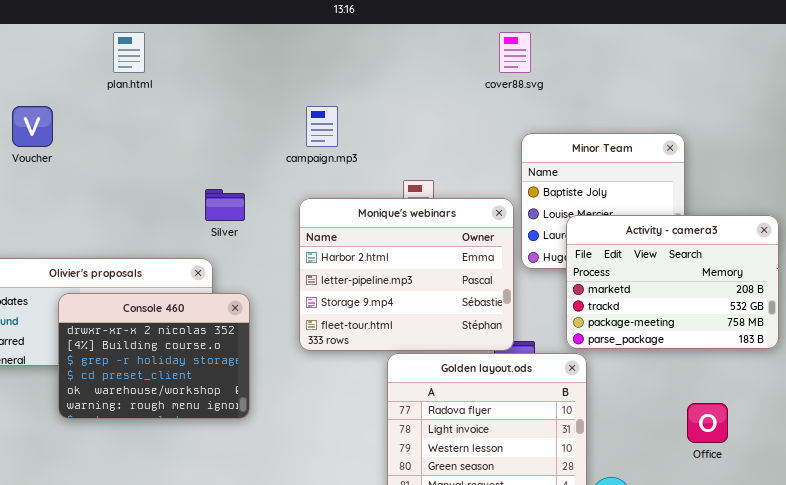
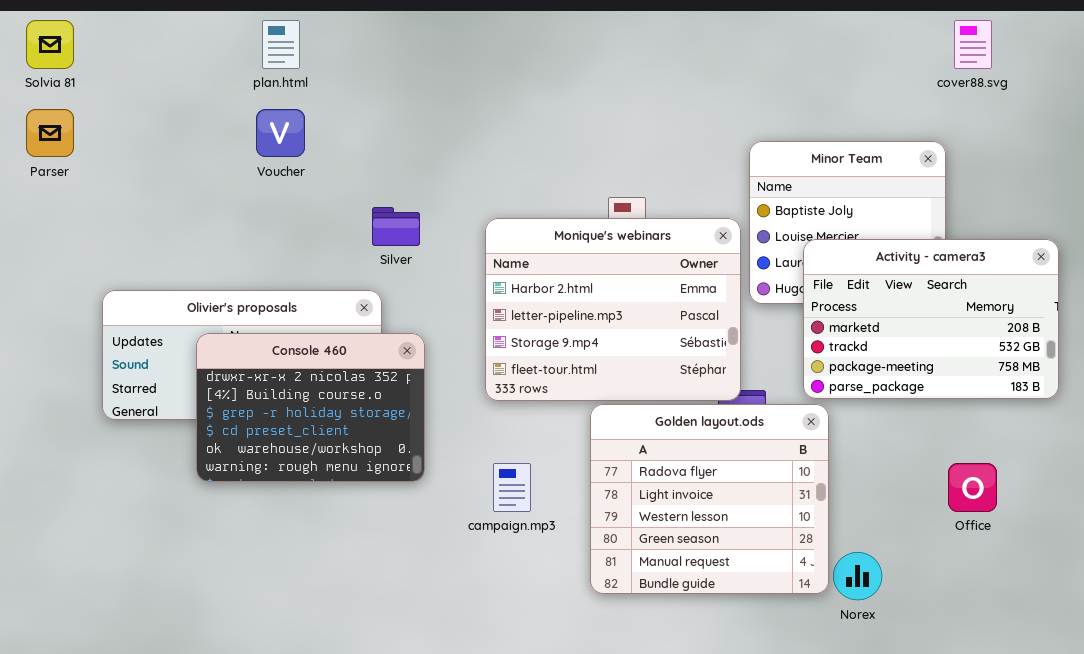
cover88.svg: [499,32,531,73] -> [954,20,992,69], moved
Voucher: [12,106,53,147] -> [256,109,305,157], moved
campaign.mp3: [306,106,338,147] -> [493,463,531,512], moved

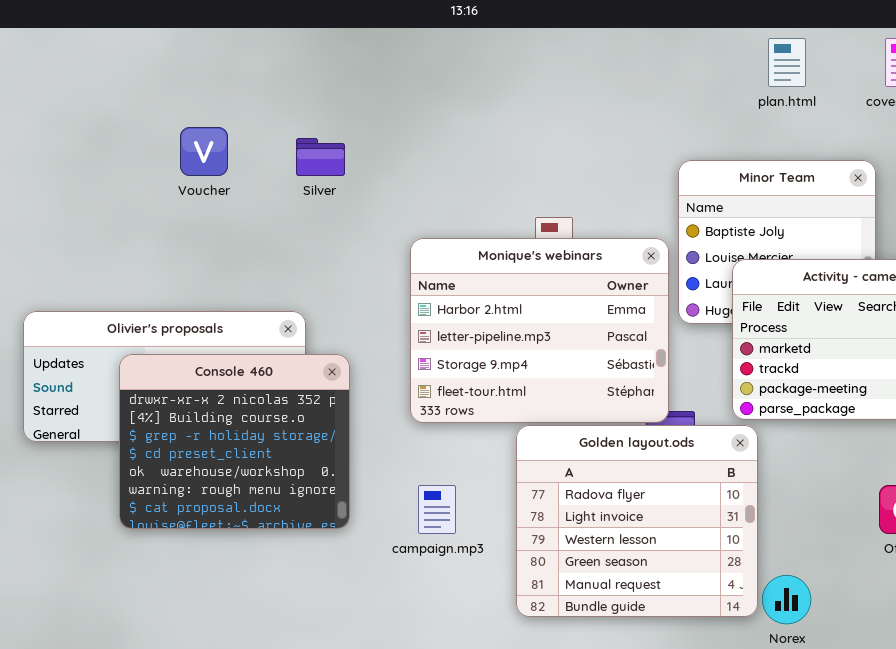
plan.html: [262,20,300,69] -> [768,38,806,87], moved
Silver: [372,207,420,246] -> [296,138,345,176], moved
Console 460: [196,333,425,482] -> [119,354,350,529], resized

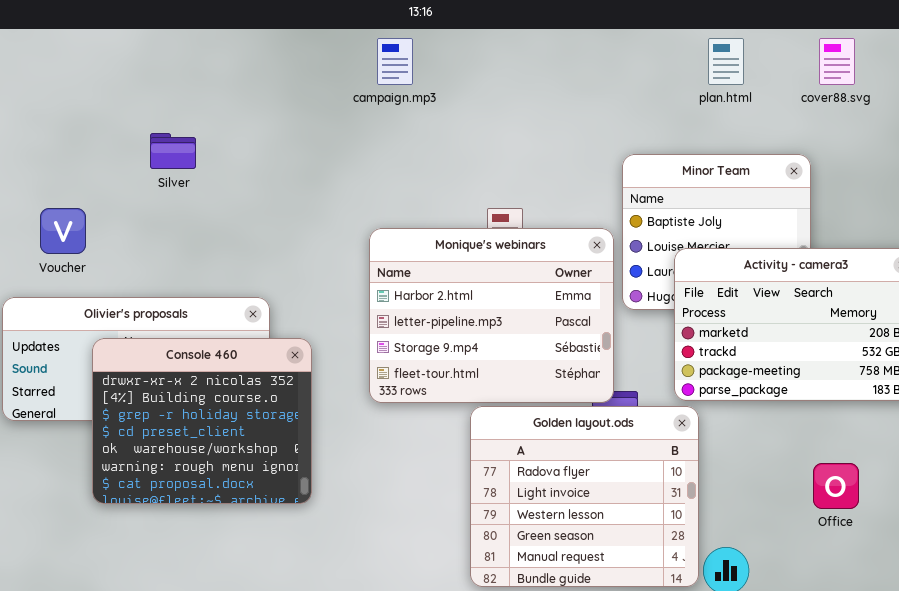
Voucher: [180,127,228,176] -> [40,208,86,254], moved
Silver: [296,138,345,176] -> [150,133,196,169], moved
campaign.mp3: [418,485,456,534] -> [377,38,413,85], moved

